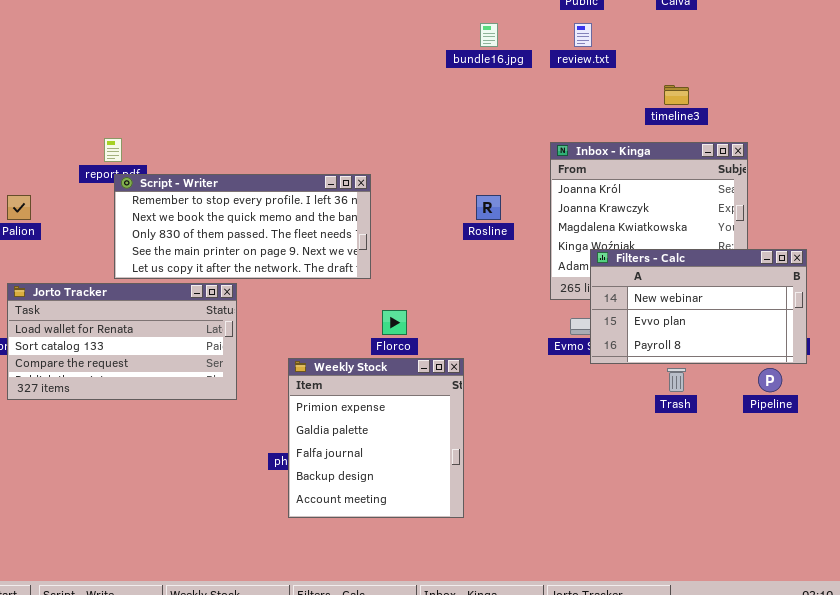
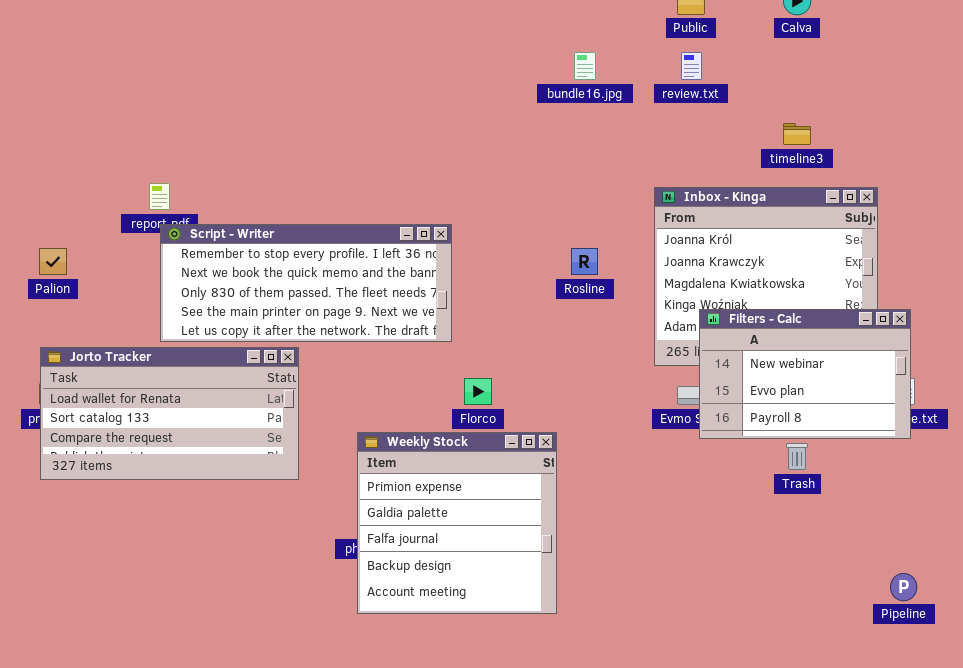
Filters - Calc: [590,249,807,364] -> [699,309,911,439], resized
Pipeline: [758,368,782,392] -> [890,573,917,601], moved

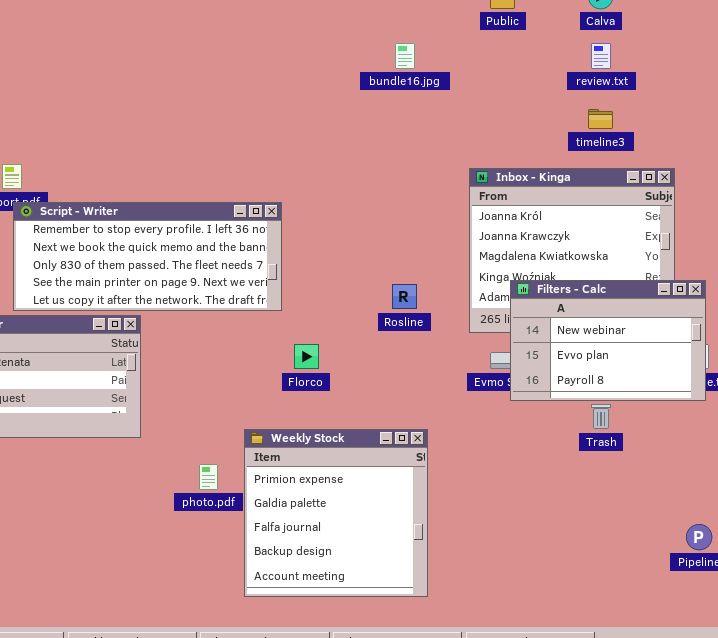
review.txt: [681,52,702,80] -> [591,43,611,69], moved
Rosline: [571,248,598,275] -> [392,284,417,309], moved
Weekly Stock: [357,432,557,614] -> [244,429,428,597], moved

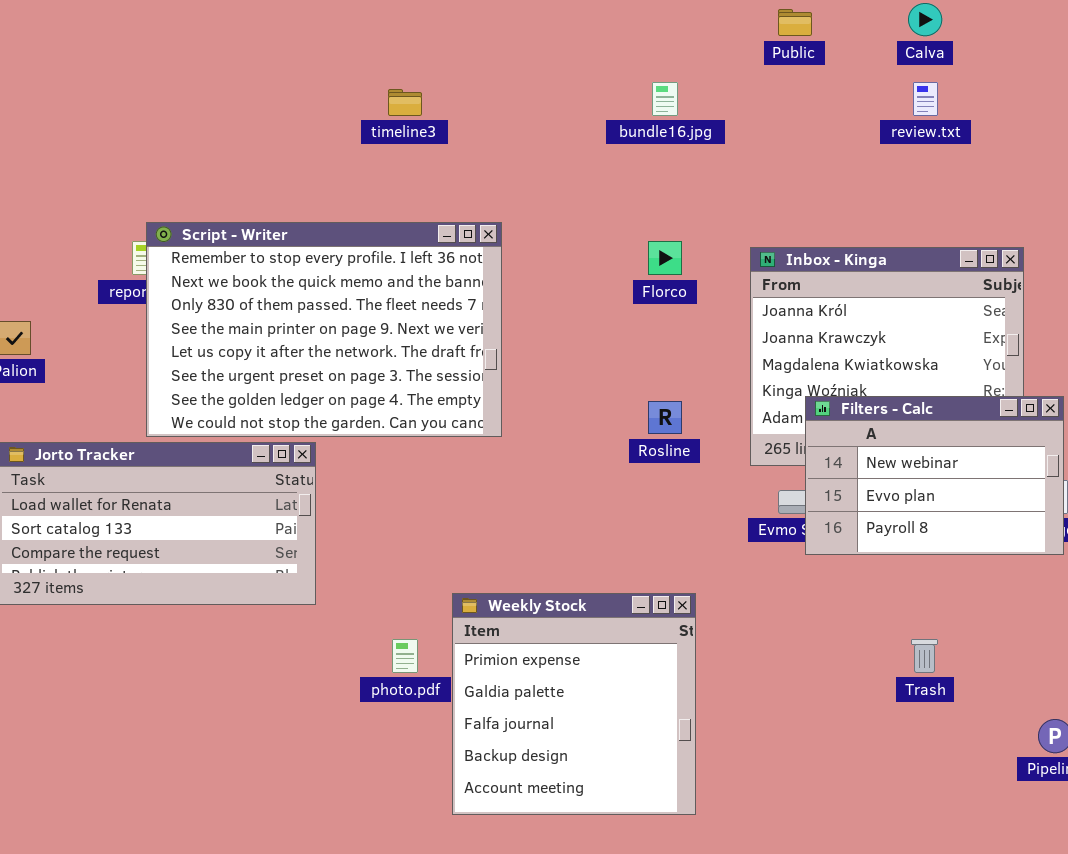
timeline3: [588,109,613,129] -> [388,89,422,116], moved
Script - Writer: [13,202,282,311] -> [146,222,502,437], resized
Florco: [294,344,319,369] -> [648,241,682,275], moved
Trash: [591,404,611,429] -> [911,639,938,673], moved

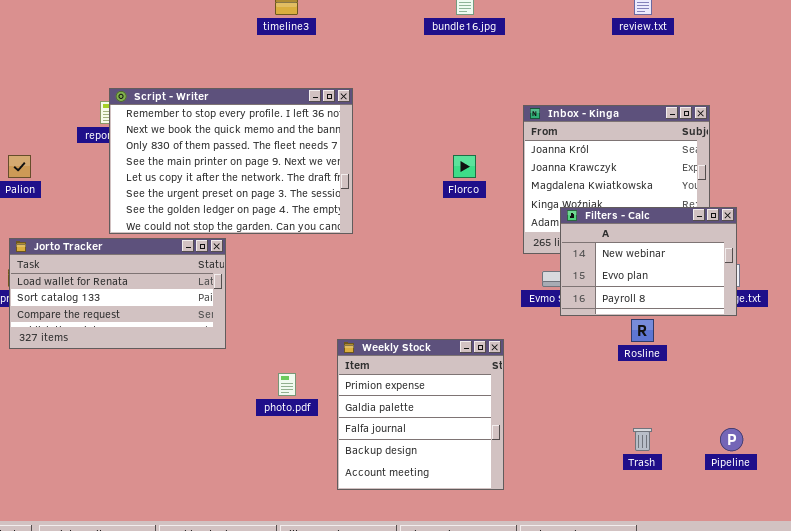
Florco: [648,241,682,275] -> [453,155,476,178], moved
Rosline: [648,401,682,434] -> [631,319,654,342], moved
Weekly Stock: [452,593,696,815] -> [337,339,504,490], moved
Trash: [911,639,938,673] -> [633,428,652,451], moved

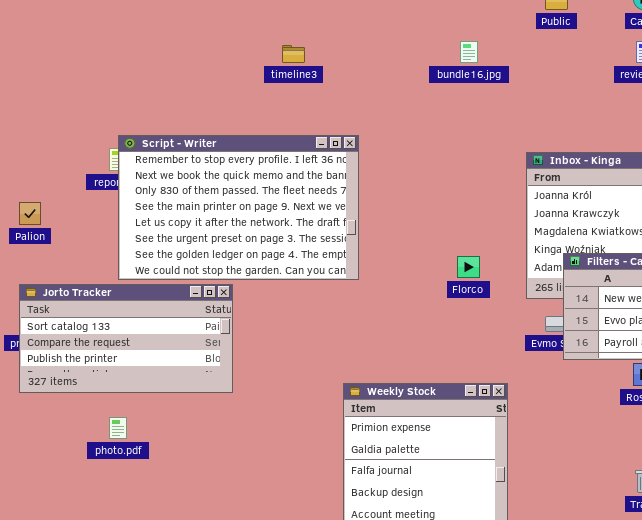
Florco: [453,155,476,178] -> [457,256,480,278], moved
Jorto Tracker: [9,238,226,349] -> [19,284,233,393], scrolled down 1 row
photo.pdf: [278,373,296,396] -> [109,417,127,439], moved

